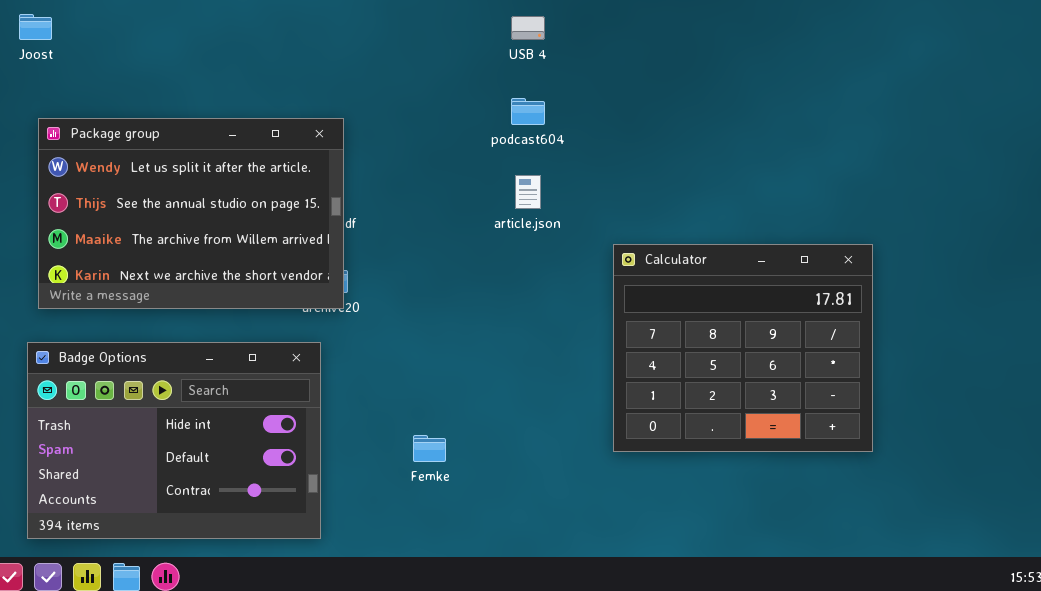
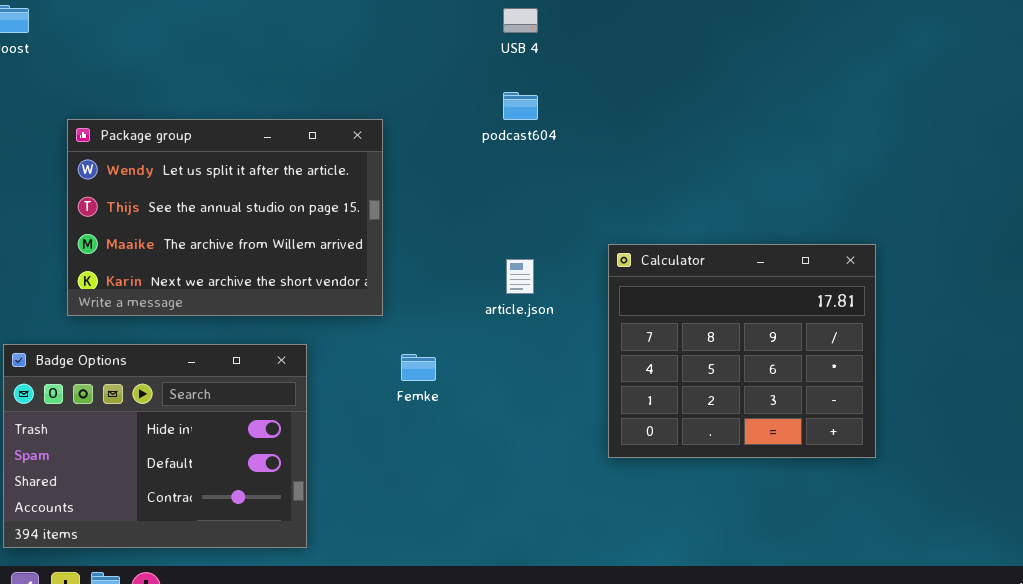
Package group: [38,118,344,309] -> [67,119,383,316], moved
article.json: [515,175,541,209] -> [506,259,534,294], moved
Femke: [413,435,446,462] -> [401,354,436,381], moved

